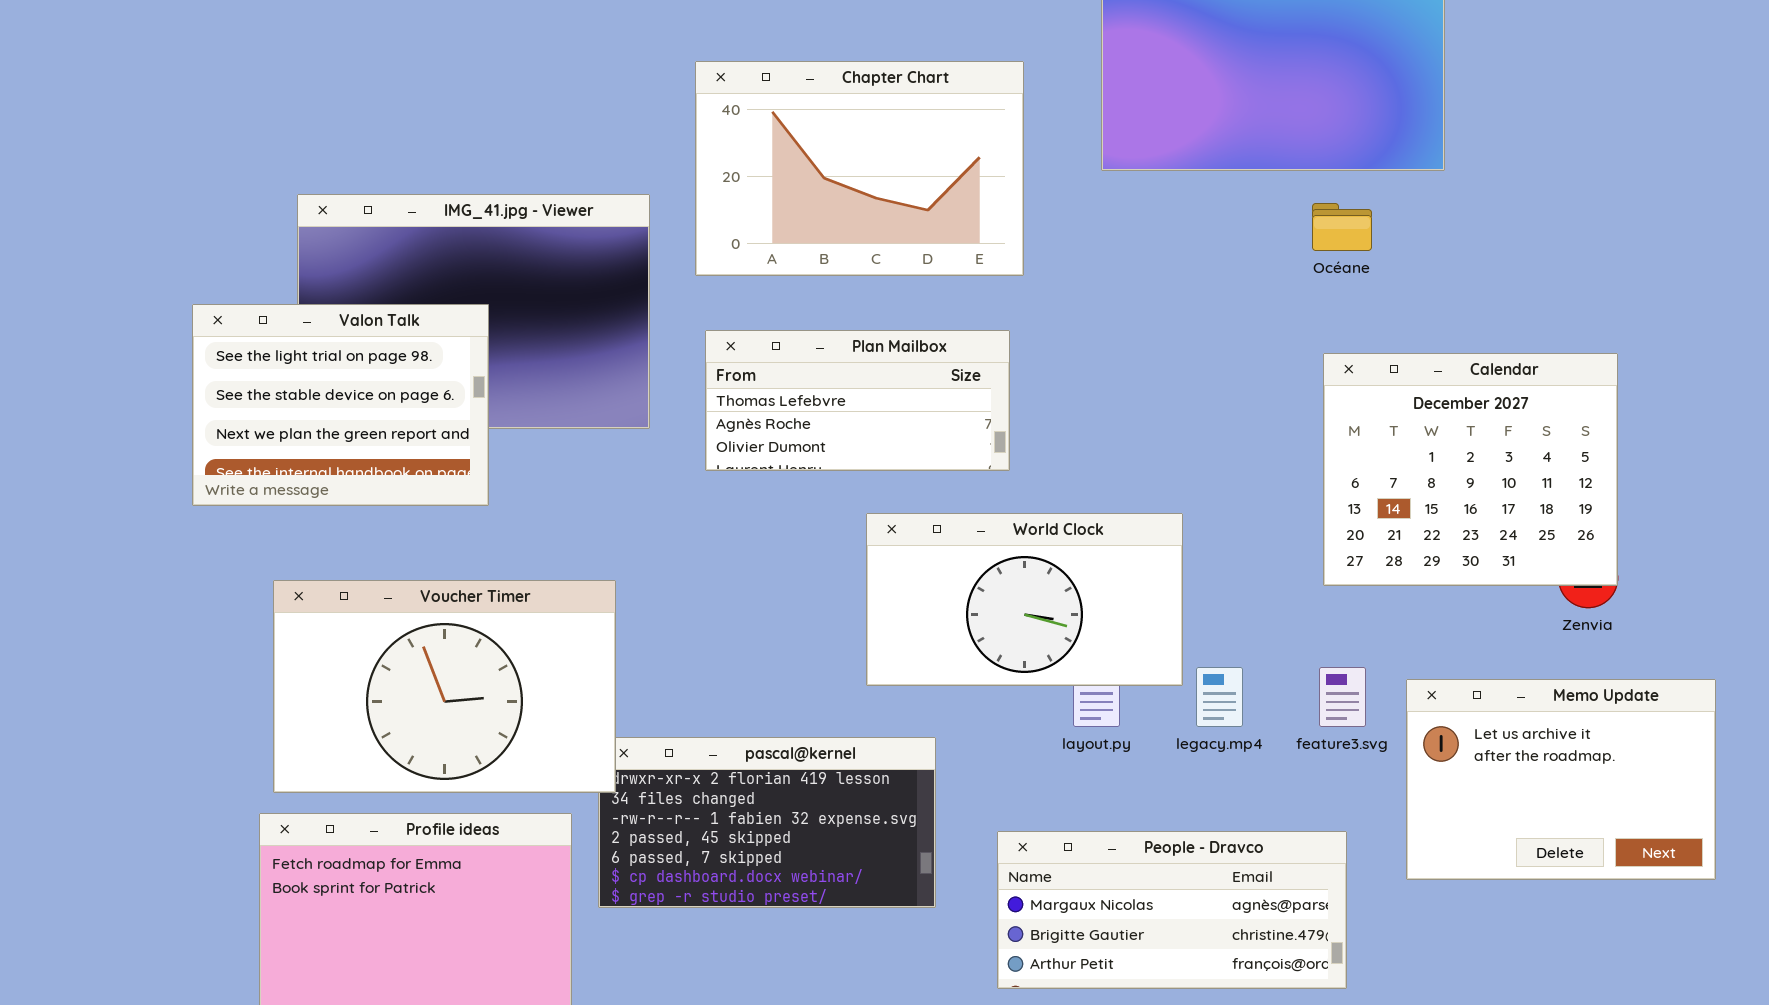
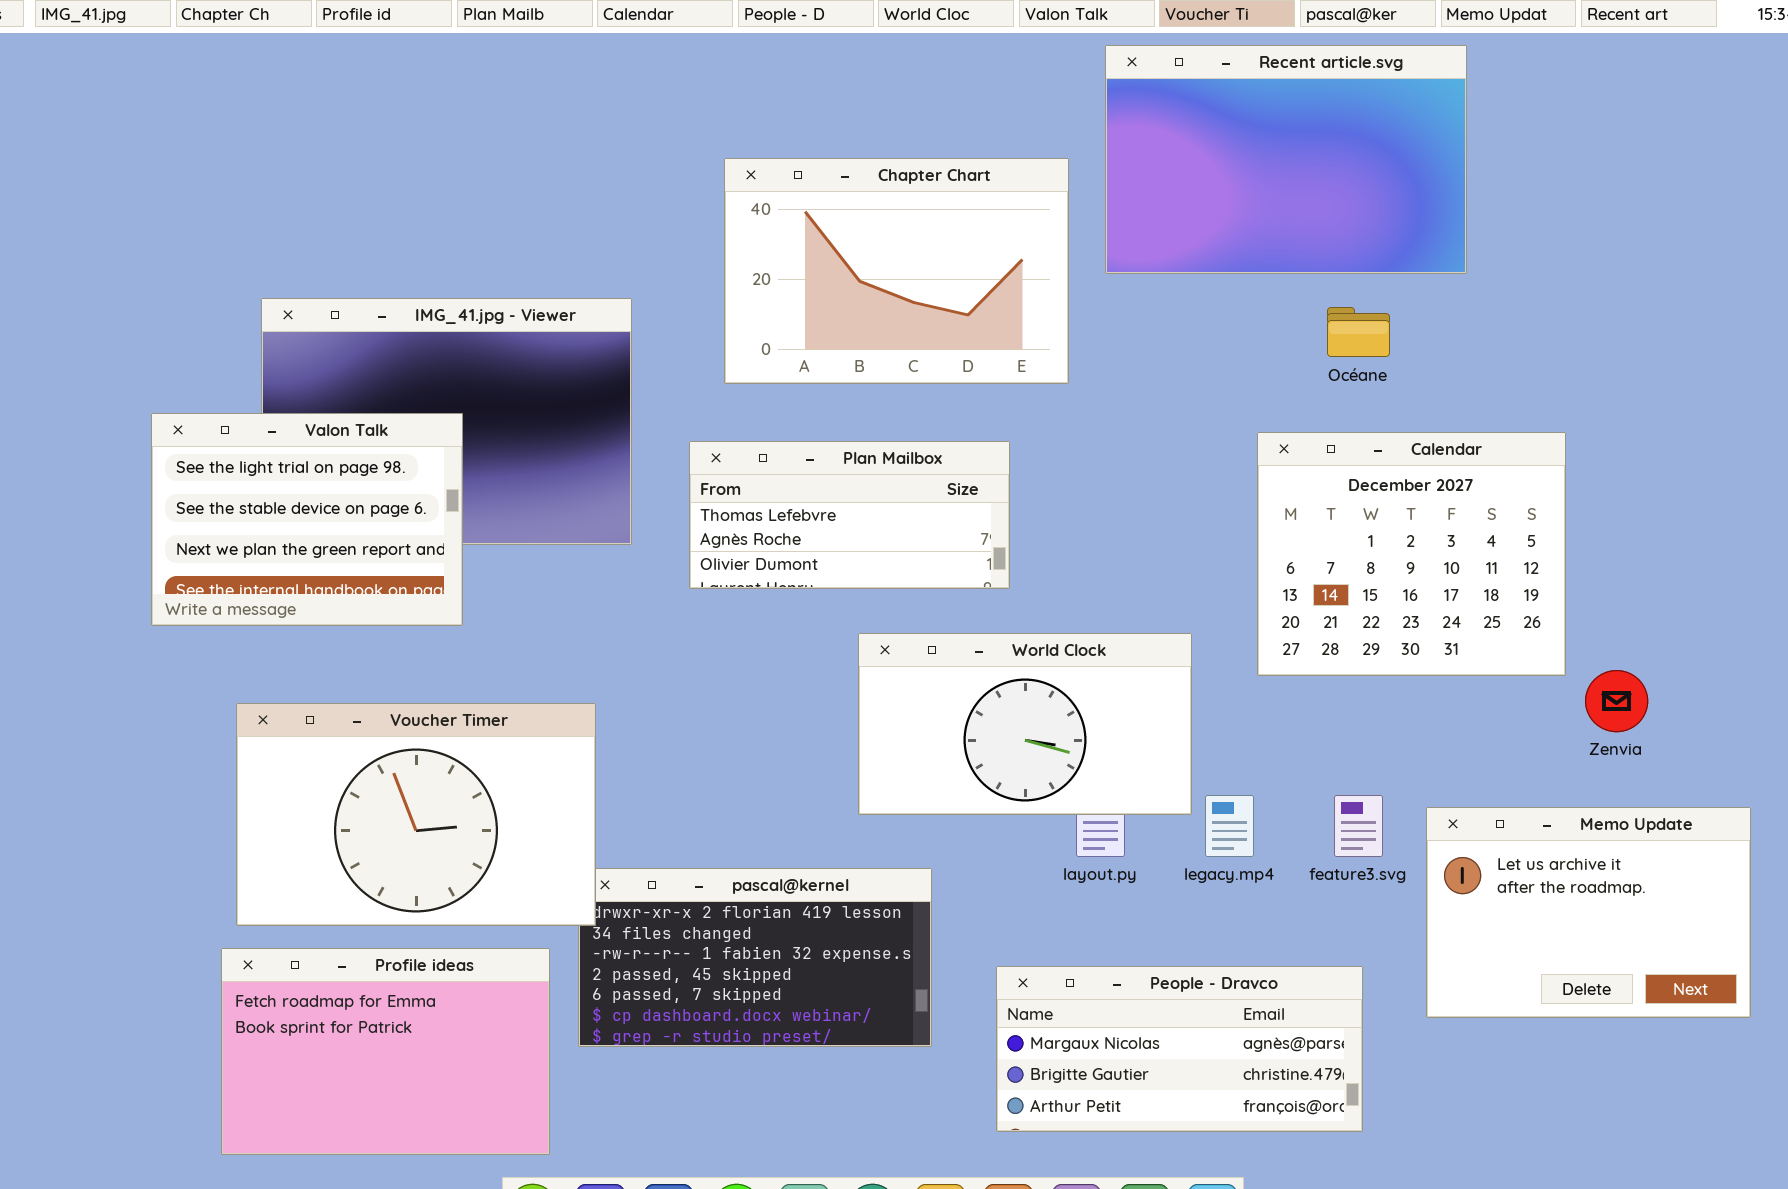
Chapter Chart: [695,61,1024,276] -> [724,158,1069,384], moved
Calendar: [1323,353,1618,586] -> [1257,432,1566,676], moved

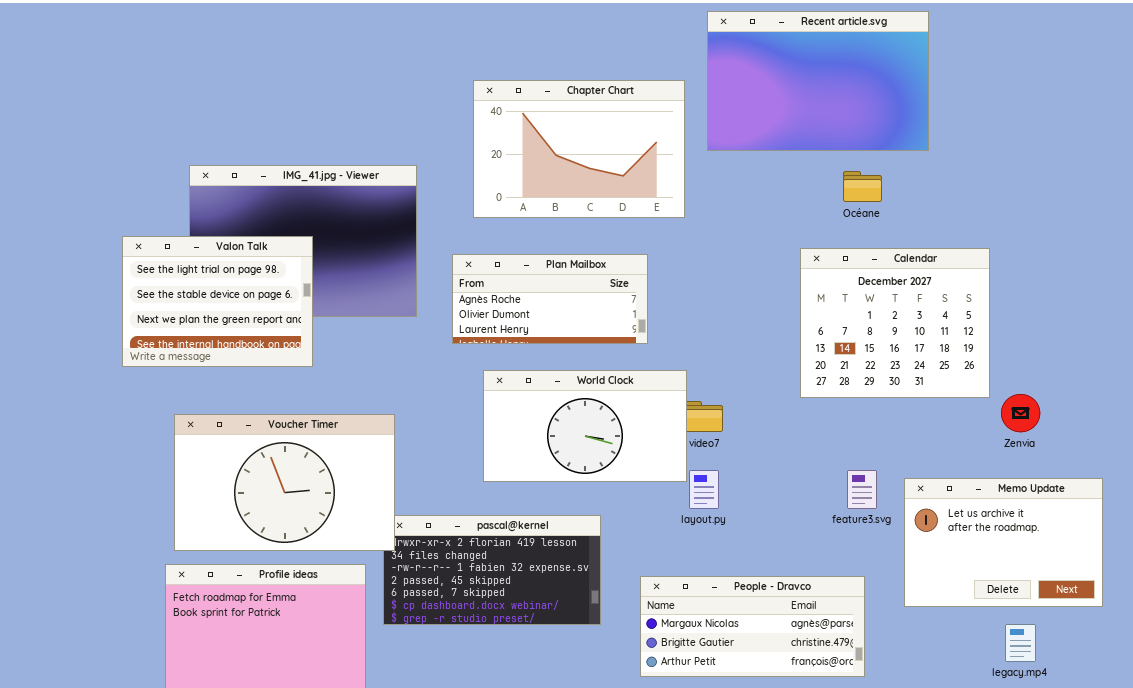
Plan Mailbox: [689,441,1010,589] -> [452,254,648,344], scrolled down 1 row
World Clock: [858,633,1192,815] -> [483,370,687,482], moved
legacy.mp4: [1205,795,1254,857] -> [1005,624,1036,662], moved

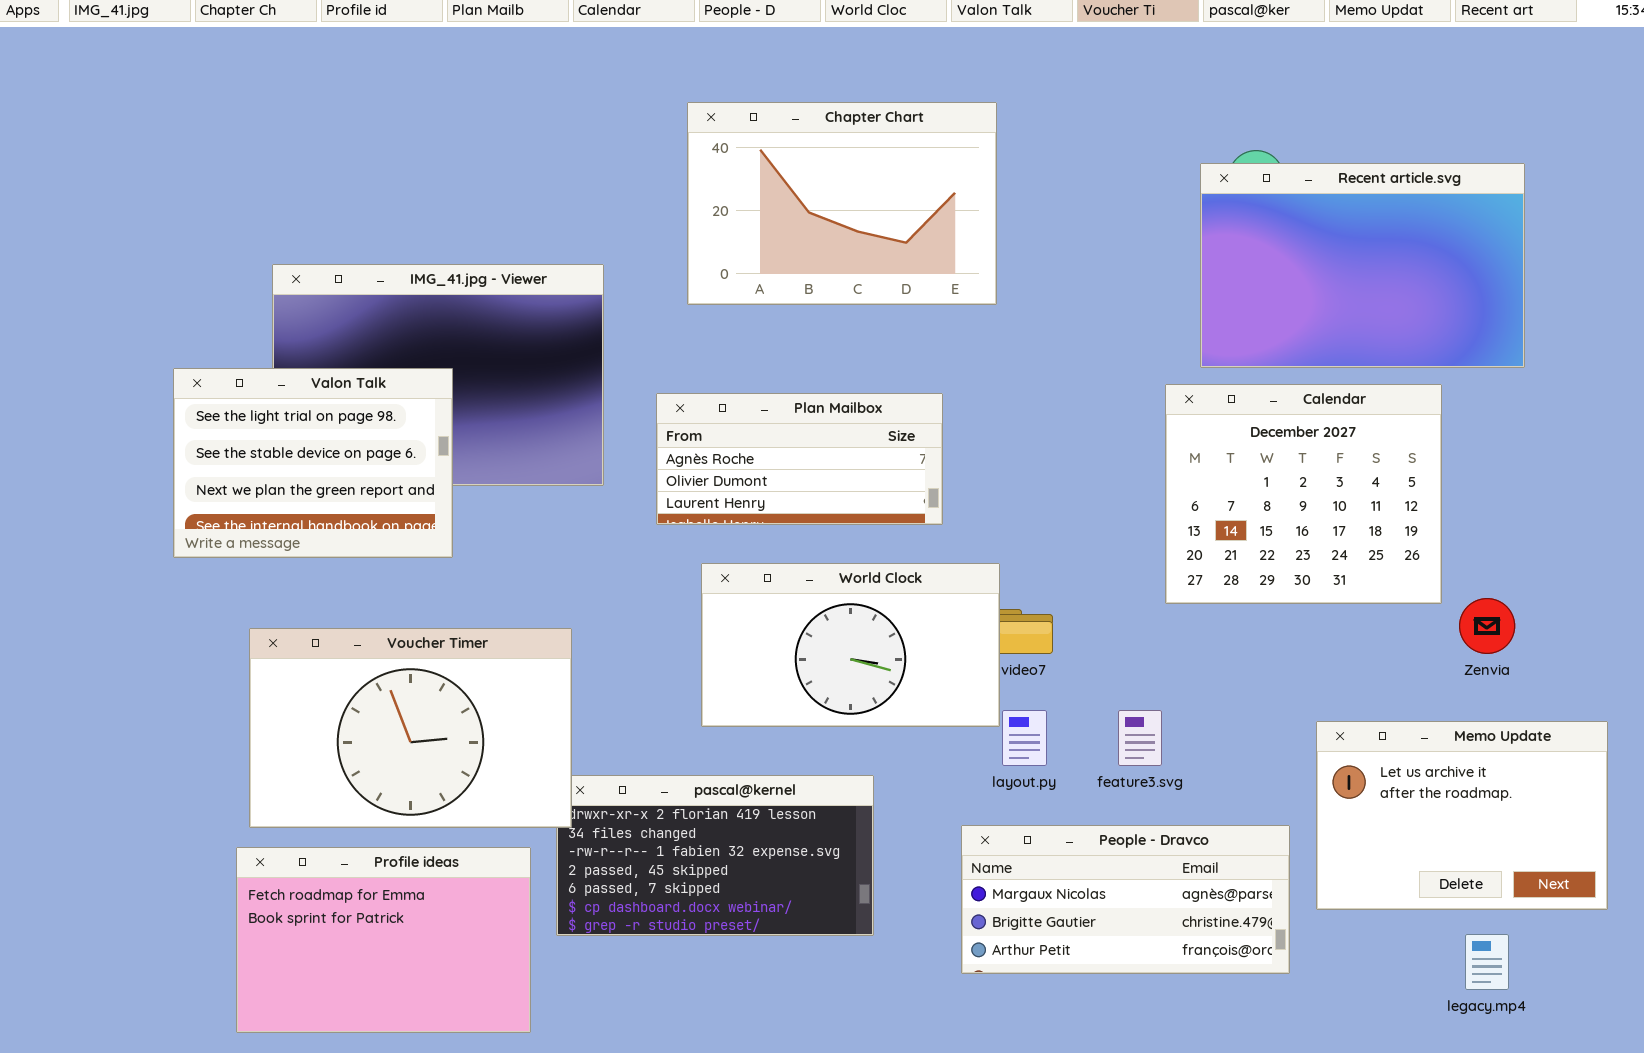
Recent article.svg: [707,11,929,151] -> [1200,163,1525,368], moved
Chapter Chart: [473,80,685,218] -> [687,102,997,305], moved
feature3.svg: [847,470,877,509] -> [1118,710,1162,766], moved
People - Dravco: [640,576,865,677] -> [961,825,1290,974], moved

